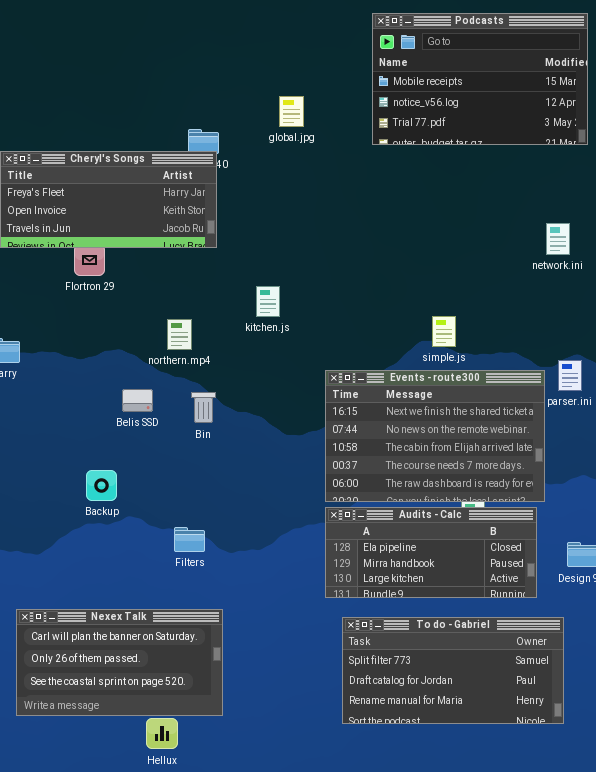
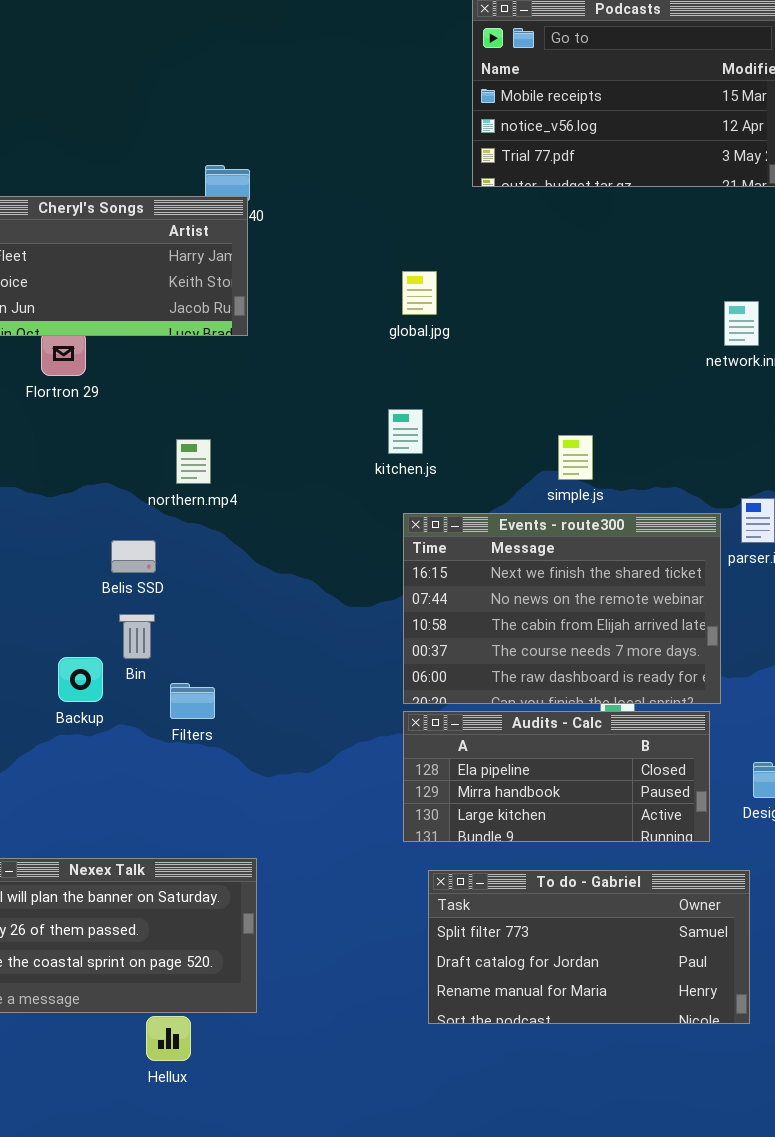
global.jpg: [279,96,304,127] -> [402,271,437,315], moved
kitchen.js: [256,286,280,317] -> [388,409,423,454], moved
Bin: [191,392,216,423] -> [119,614,155,659], moved
Filters: [174,527,205,552] -> [170,683,215,719], moved

